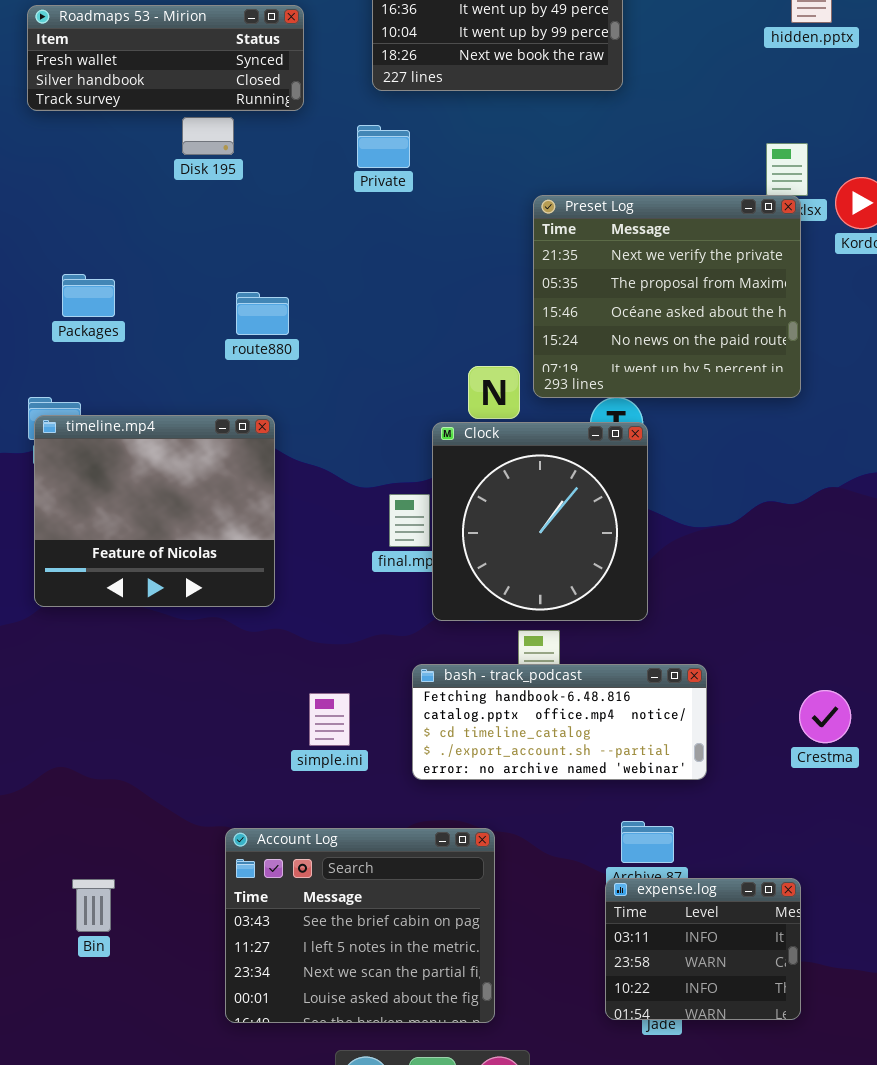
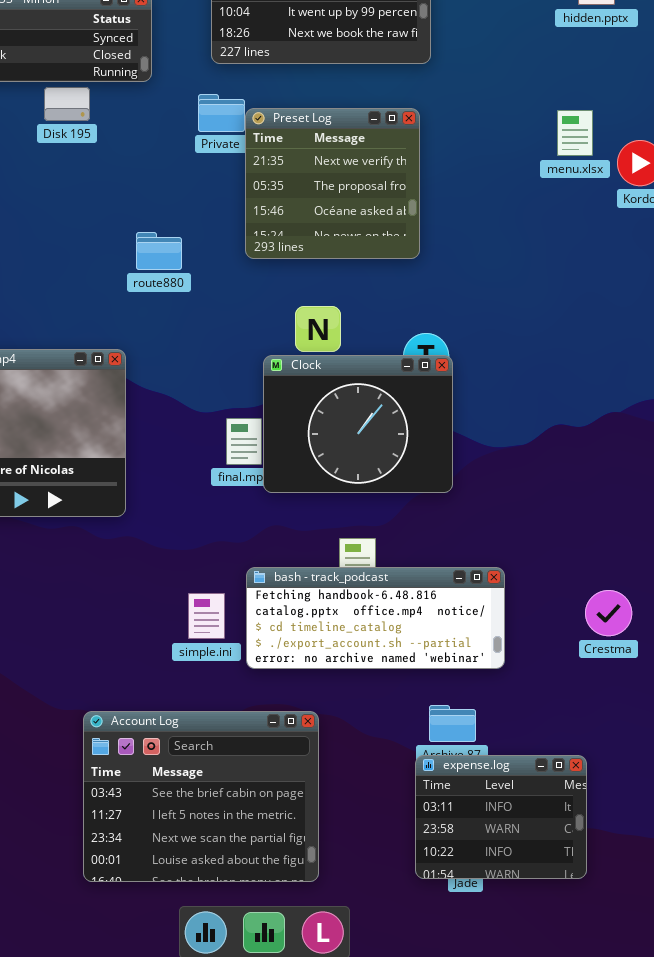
Preset Log: [533,195,801,398] -> [245,108,420,259], moved, resized
route880: [236,292,289,335] -> [136,232,182,270], moved
Clock: [432,422,648,621] -> [263,355,453,493], resized
simple.ini: [309,693,350,746] -> [188,593,225,639], moved

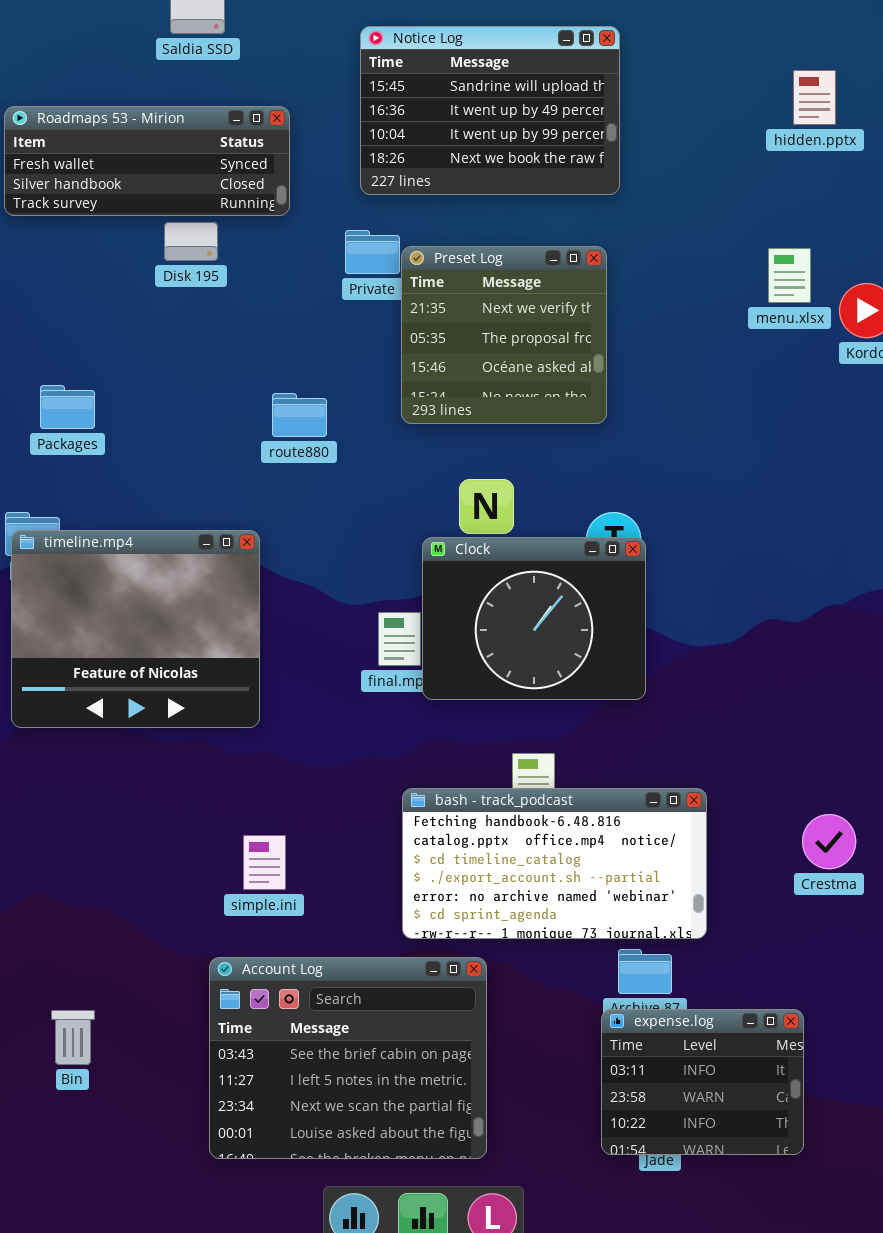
bash - track_podcast: [246,567,505,669] -> [402,788,707,939], resized
simple.ini: [188,593,225,639] -> [243,835,286,890], moved

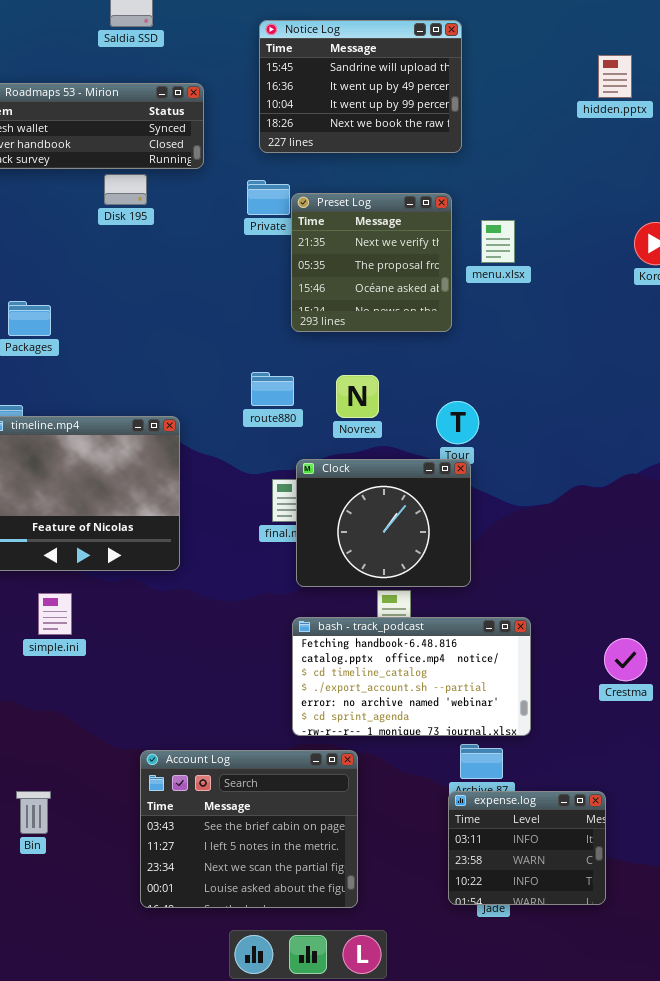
menu.xlsx: [768,248,811,303] -> [481,220,515,263], moved
route880: [272,393,327,437] -> [251,372,294,406], moved
Clock: [422,537,646,700] -> [296,459,471,587], moved
simple.ini: [243,835,286,890] -> [38,593,72,635], moved

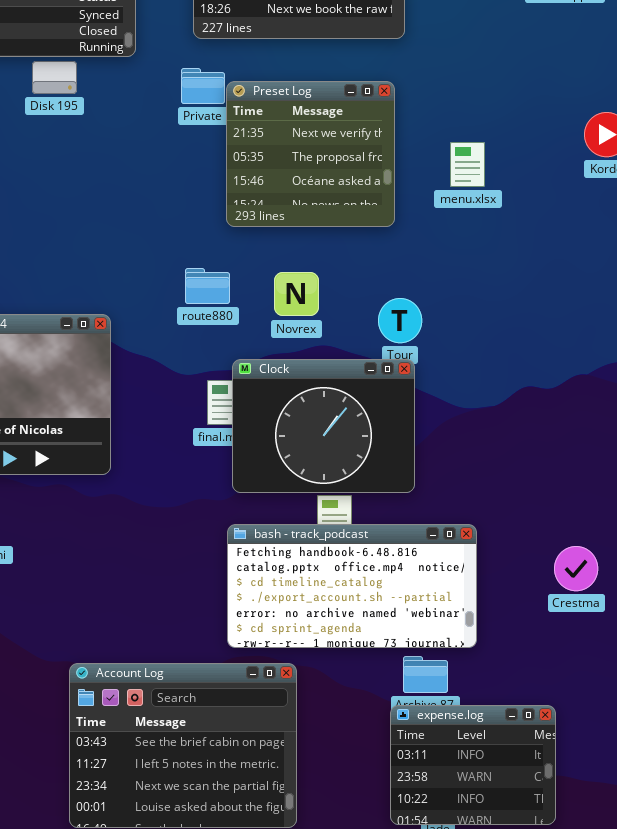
menu.xlsx: [481,220,515,263] -> [450,142,485,187], moved

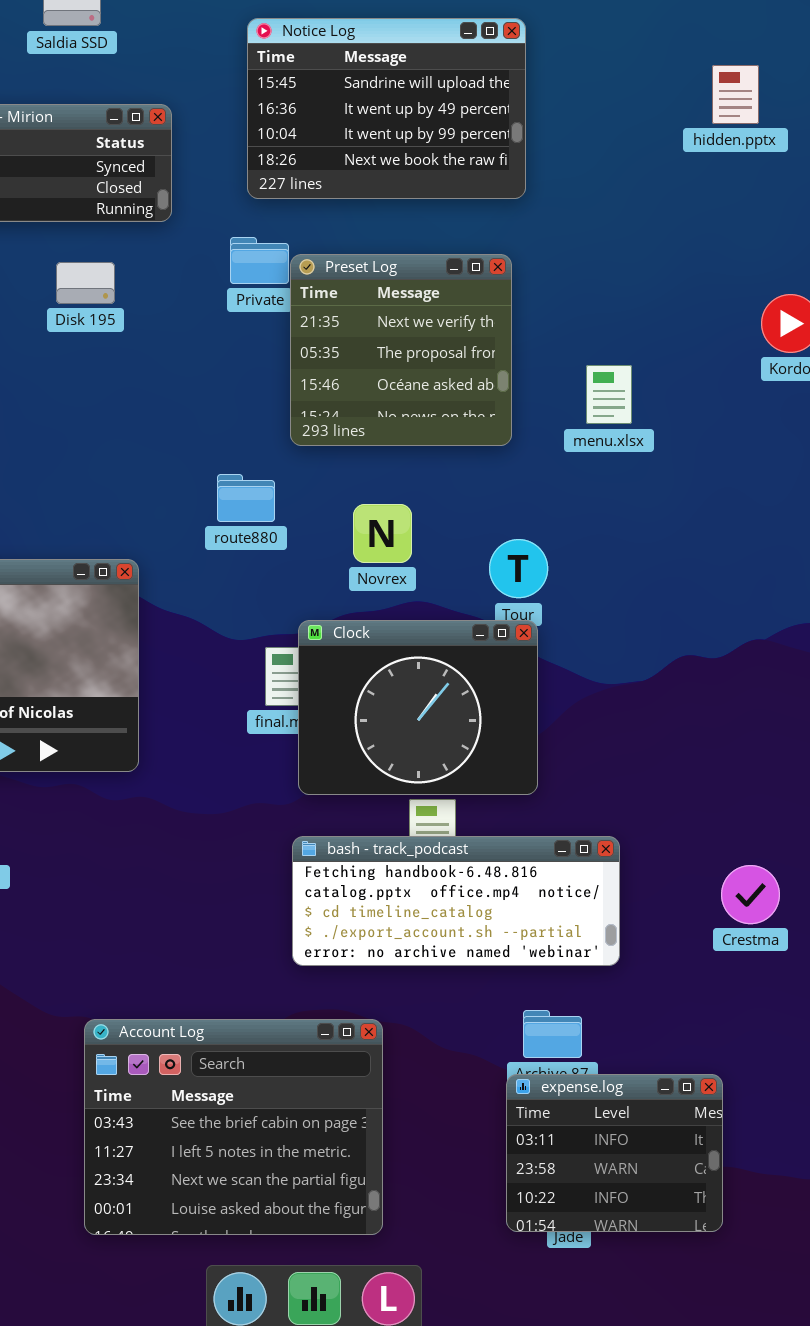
Disk 195: [32,61,77,94] -> [56,262,115,304], moved
menu.xlsx: [450,142,485,187] -> [586,365,632,424], moved
route880: [185,268,230,304] -> [217,474,275,522], moved
bash - track_podcast: [227,524,477,648] -> [292,836,620,966], resized

